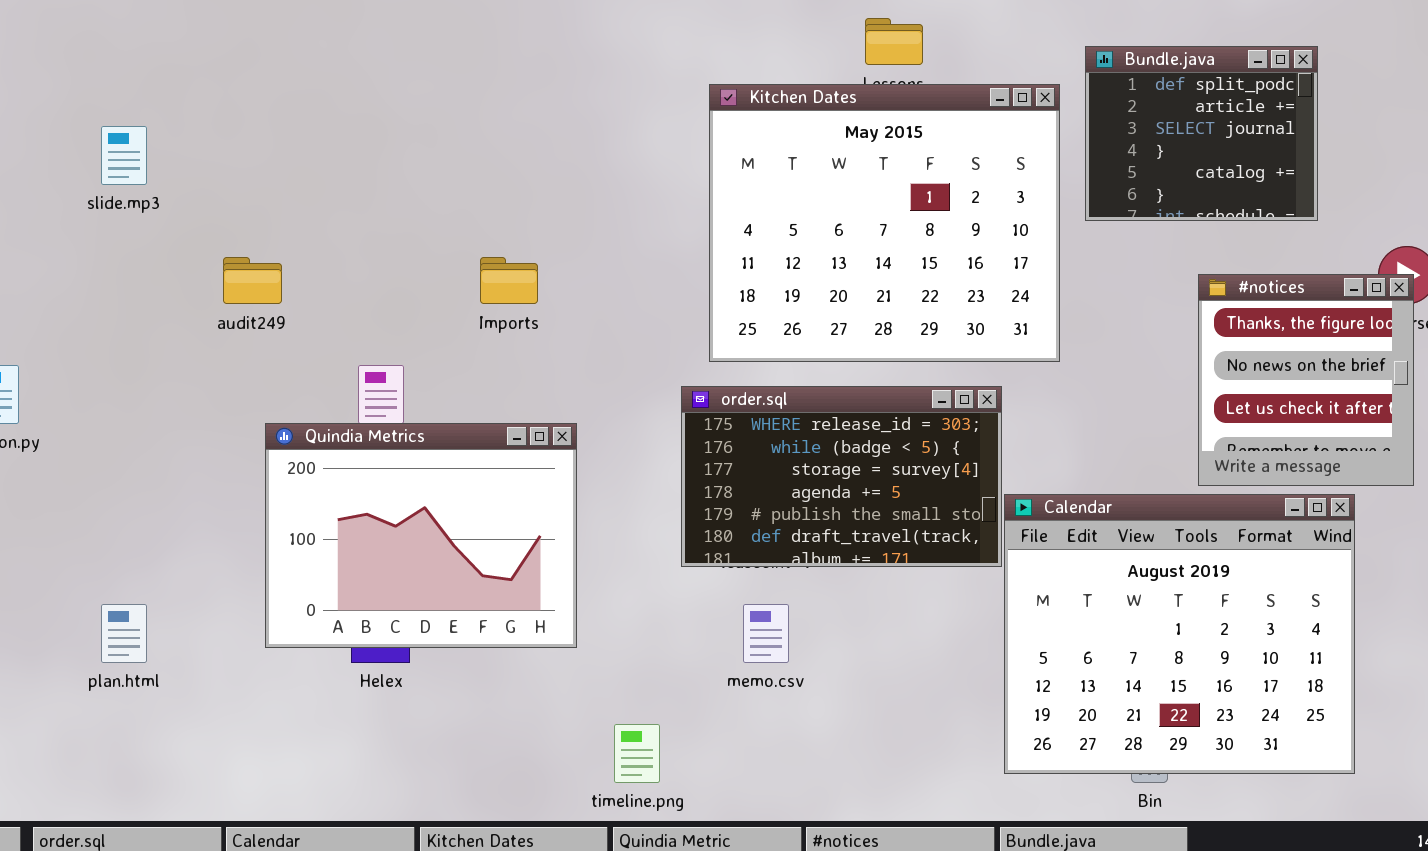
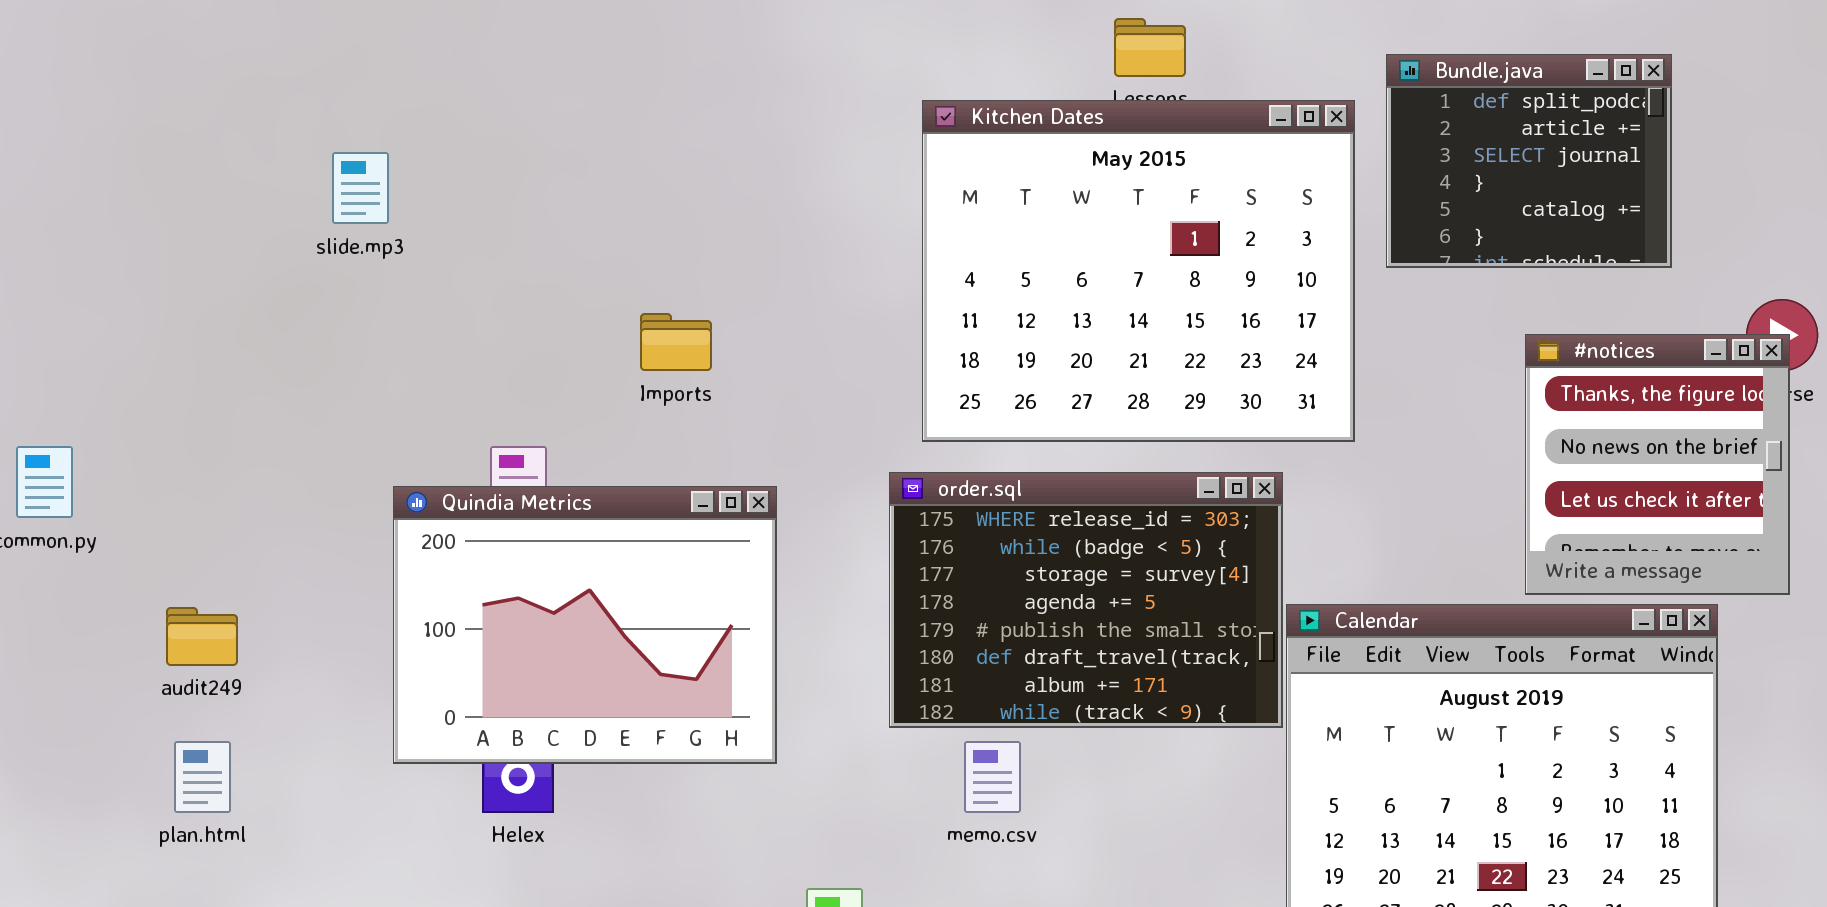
slide.mp3: [101,126,147,185] -> [332,152,389,224], moved
audit249: [223,257,282,304] -> [166,607,238,666], moved
order.sql: [681,386,1002,567] -> [889,472,1283,728], resized
Quindia Metrics: [265,423,577,648] -> [393,486,777,764], moved

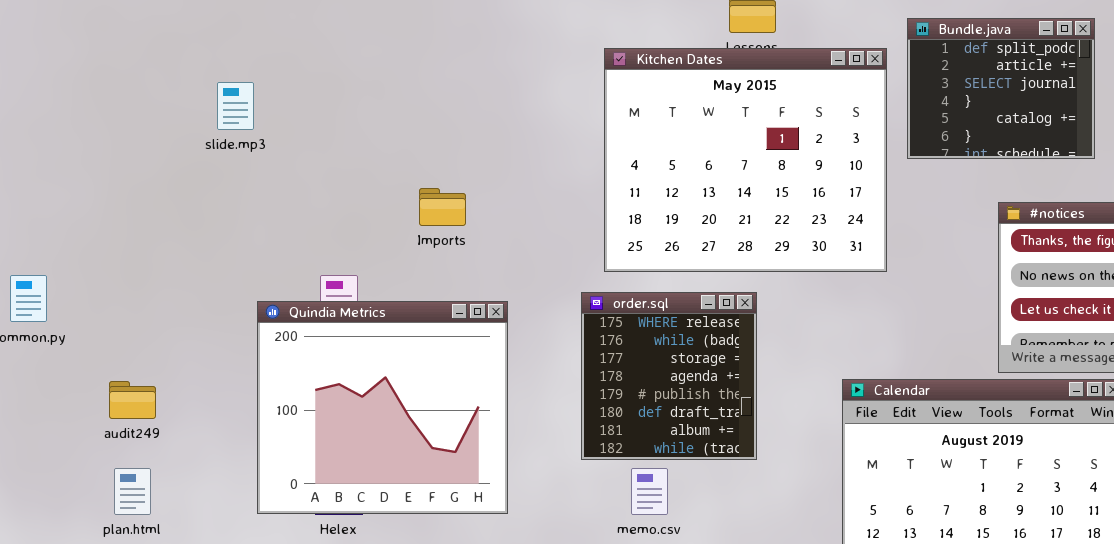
order.sql: [889,472,1283,728] -> [581,292,757,460], resized
Quindia Metrics: [393,486,777,764] -> [257,301,508,514], resized

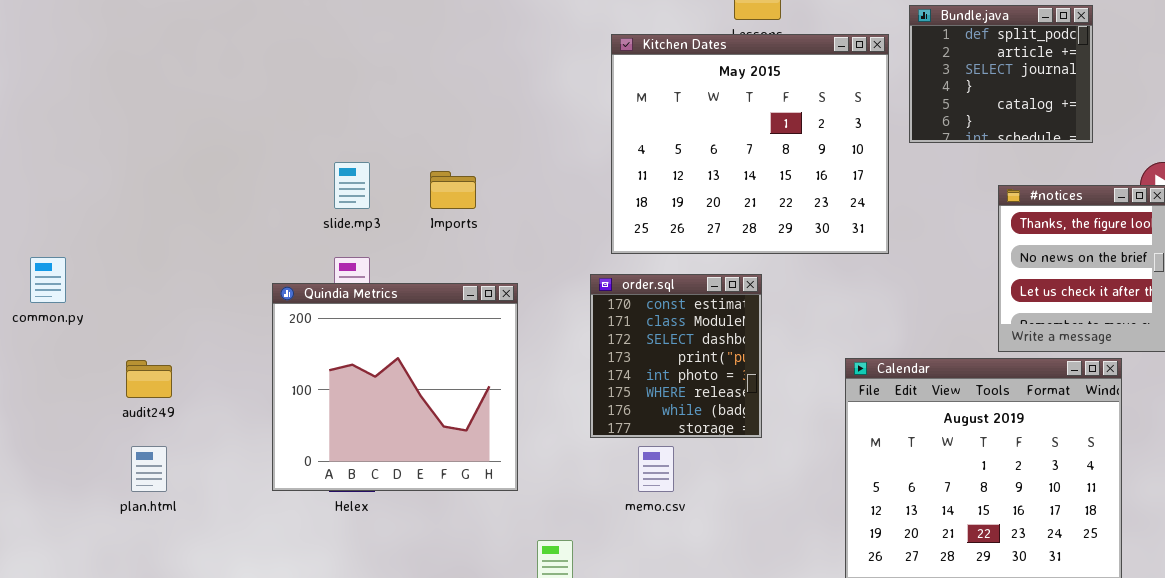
slide.mp3: [217,82,254,130] -> [334,162,370,209], moved
order.sql: [581,292,757,460] -> [590,274,762,438], scrolled up 5 rows

